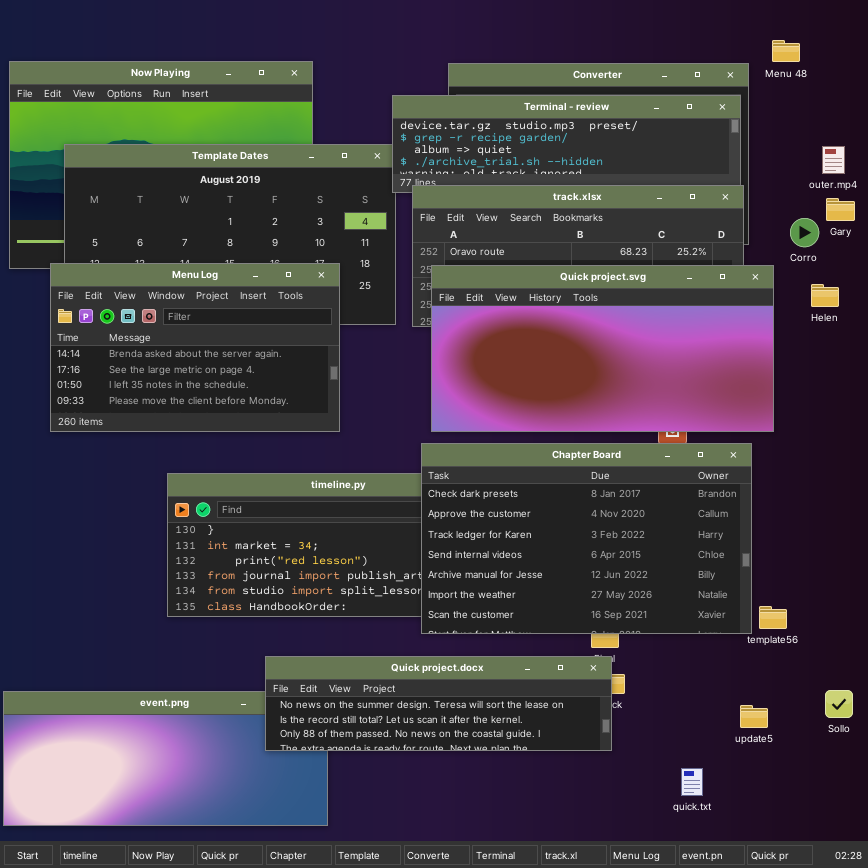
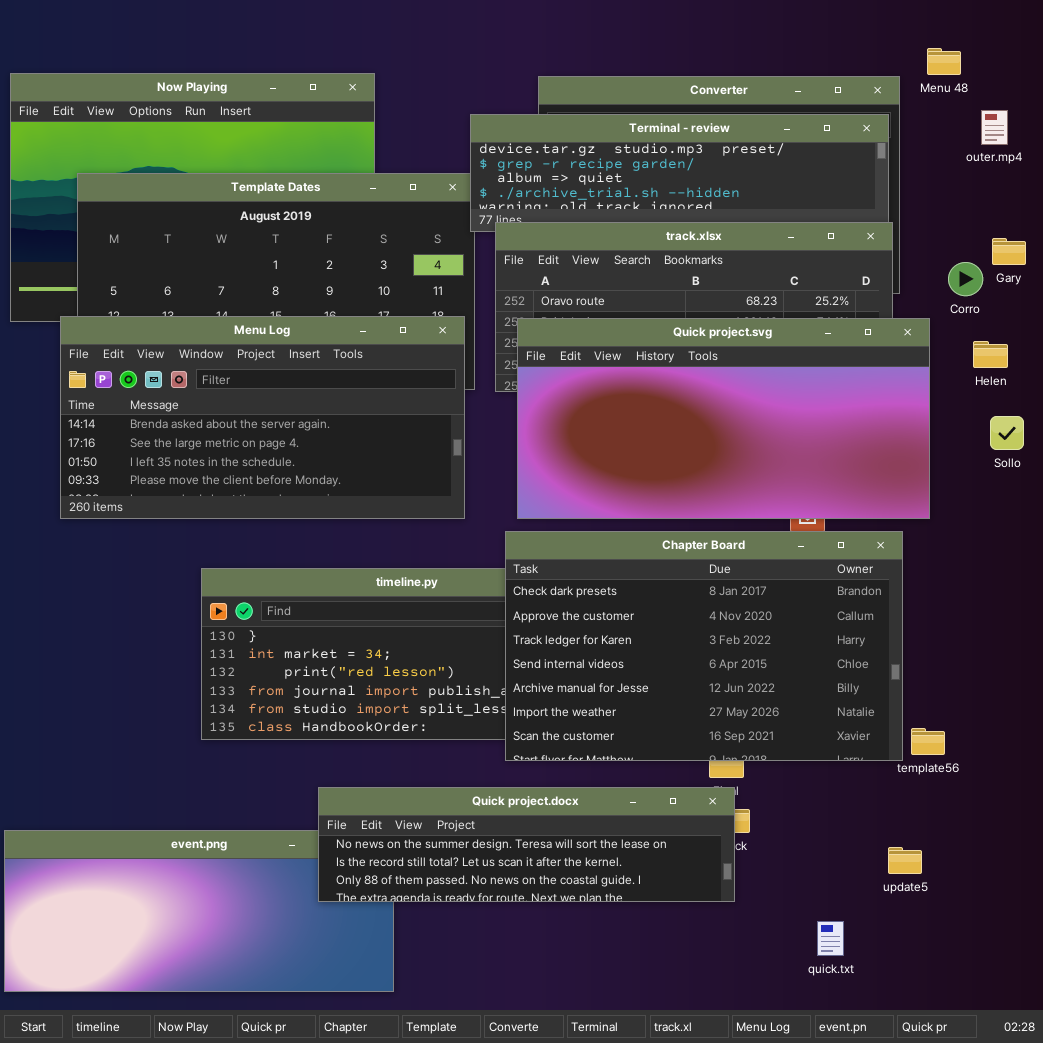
outer.mp4: [822,146,845,174] -> [981,110,1008,145], moved
Menu Log: [50,263,340,432] -> [60,316,465,519], resized
Sollo: [825,690,853,718] -> [990,416,1024,450], moved

